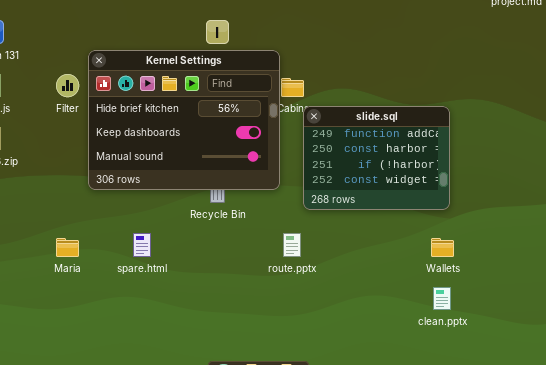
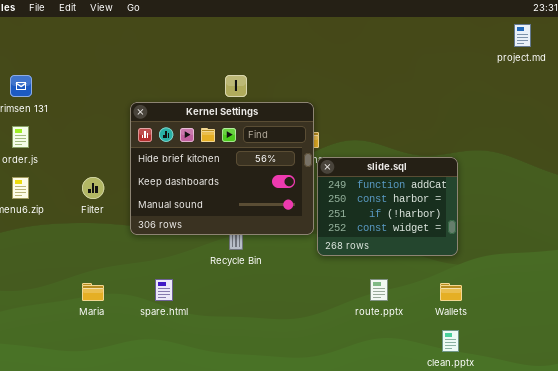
Kernel Settings: [88,50,280,190] -> [130,102,314,235], moved
Filter: [56,74,79,97] -> [82,177,104,199], moved
route.pptx: [283,233,301,257] -> [370,279,388,301], moved

